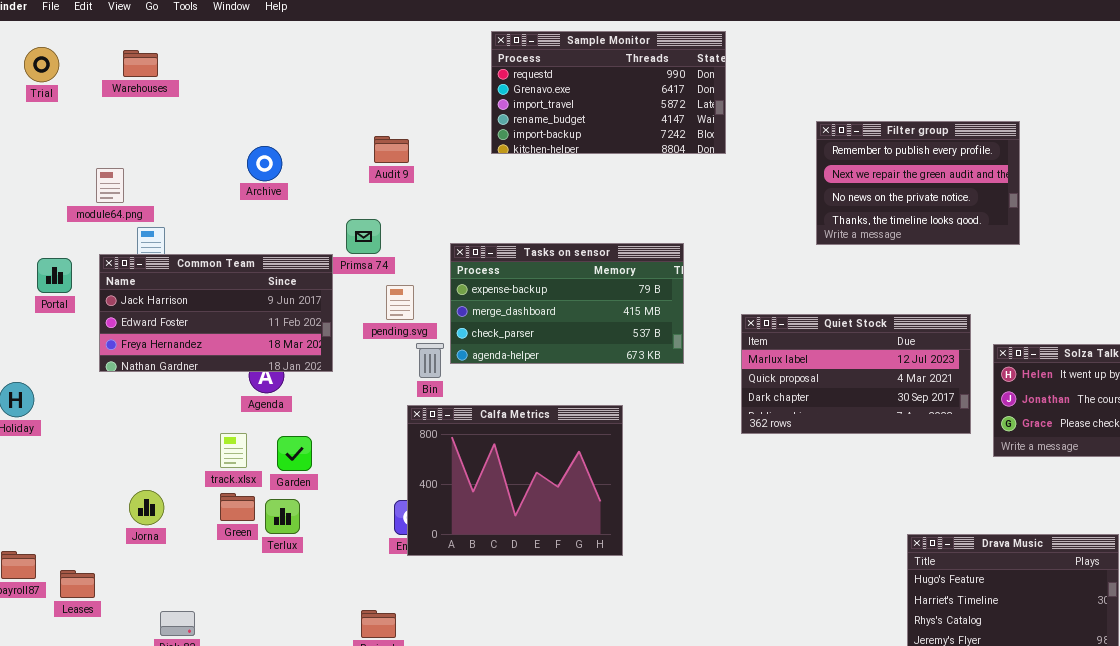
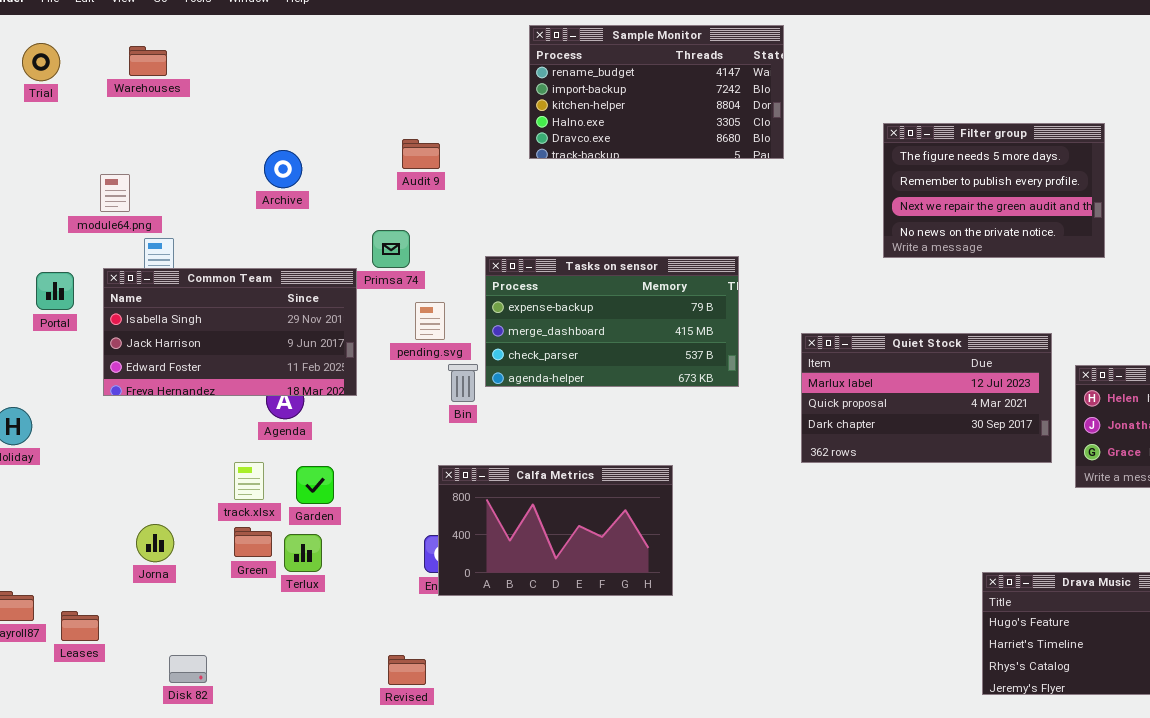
Sample Monitor: [491,31,726,154] -> [529,25,784,159], scrolled down 3 rows
Filter group: [816,121,1020,245] -> [883,123,1105,258], scrolled up 1 row
Common Team: [99,254,333,372] -> [103,268,357,396], scrolled up 1 row
Calfa Metrics: [407,405,623,556] -> [438,465,673,596], resized

